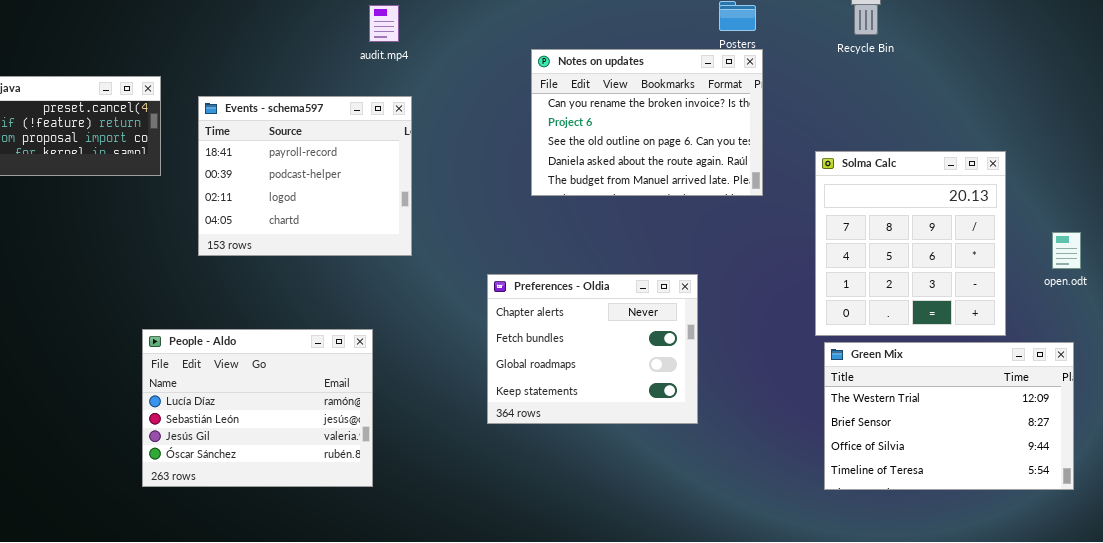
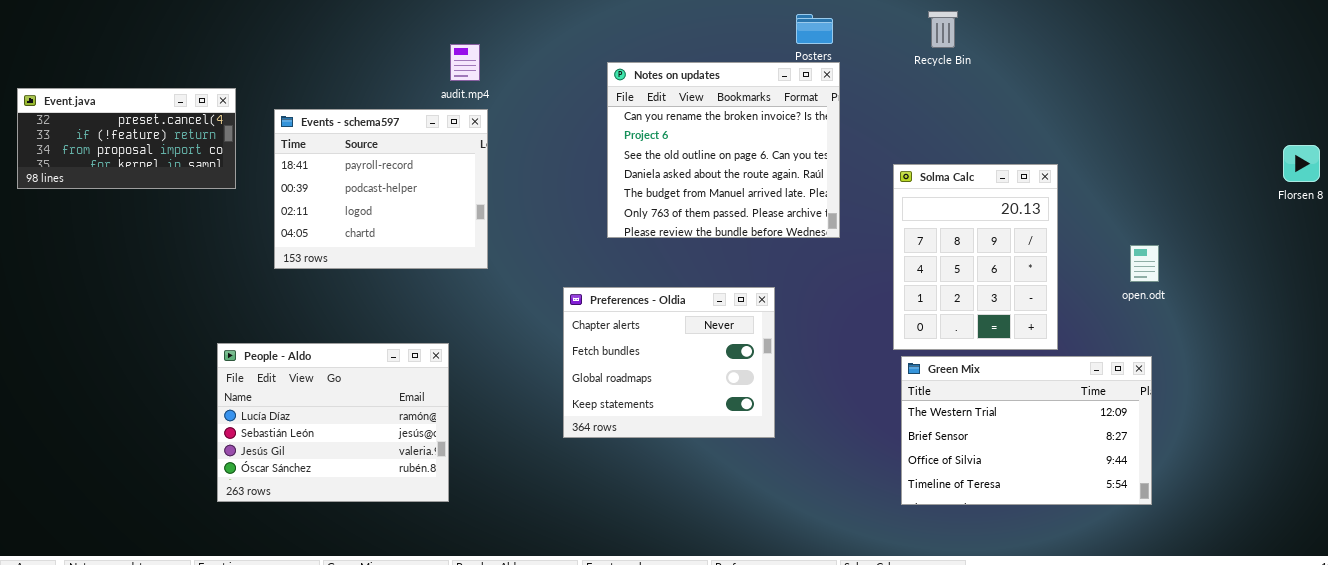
audit.mp4: [369,5,399,42] -> [450,44,480,81], moved
Notes on updates: [531,49,763,196] -> [607,62,840,238], resized
Solma Calc: [815,151,1006,336] -> [893,164,1058,350], resized

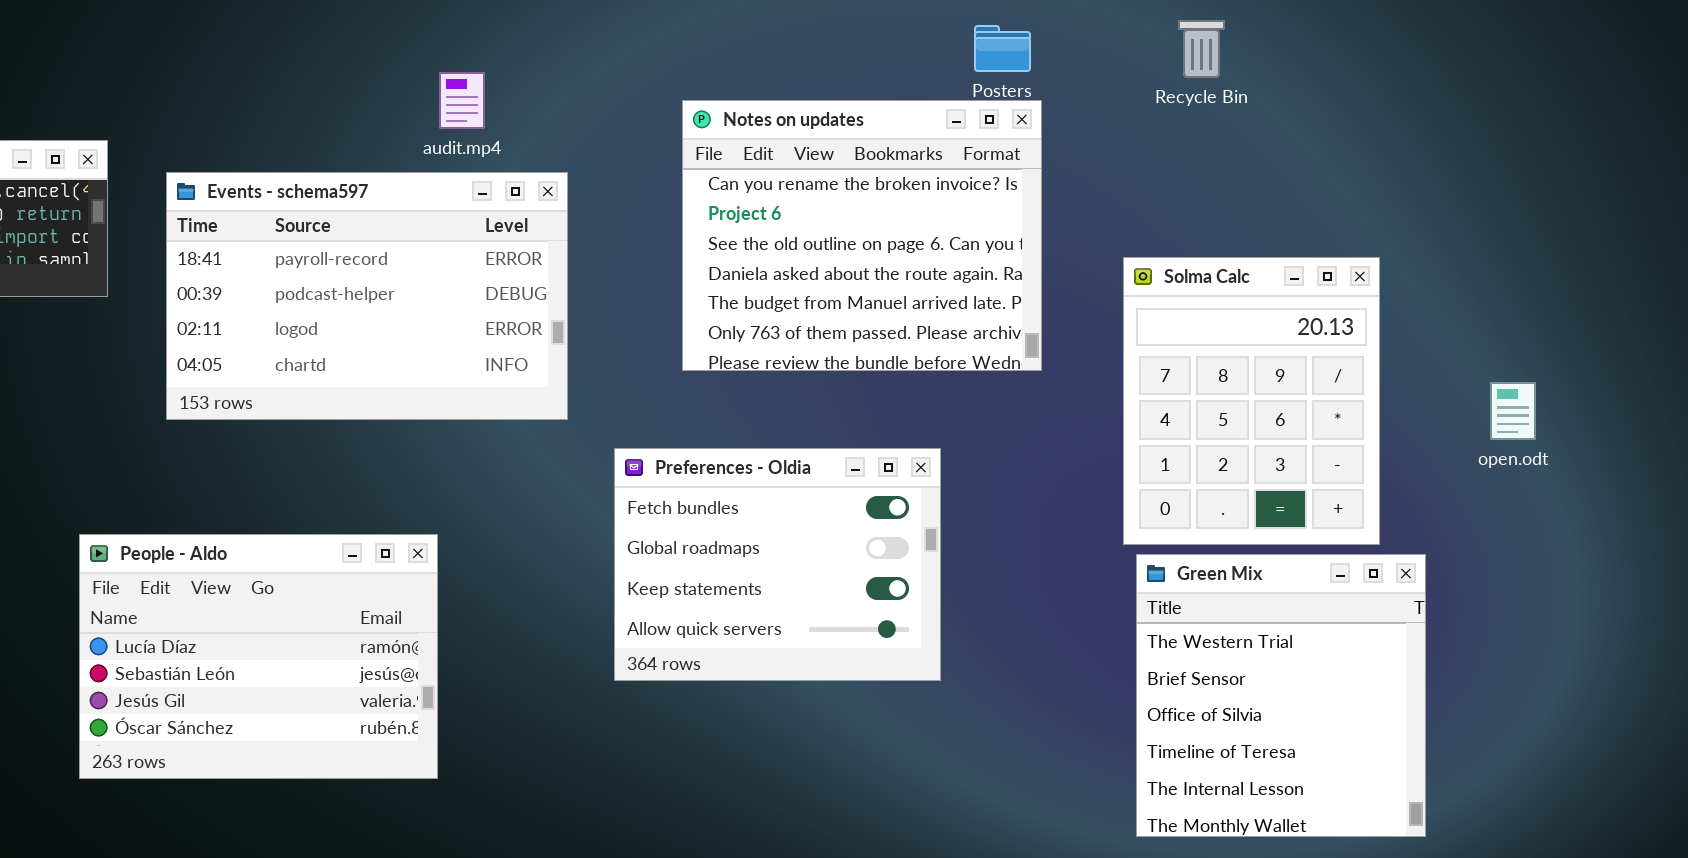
Events - schema597: [274,109,488,269] -> [166,172,568,420], resized
Preferences - Oldia: [563,287,775,438] -> [614,448,941,681], scrolled down 1 row
Green Mix: [901,356,1152,505] -> [1136,554,1426,837], resized

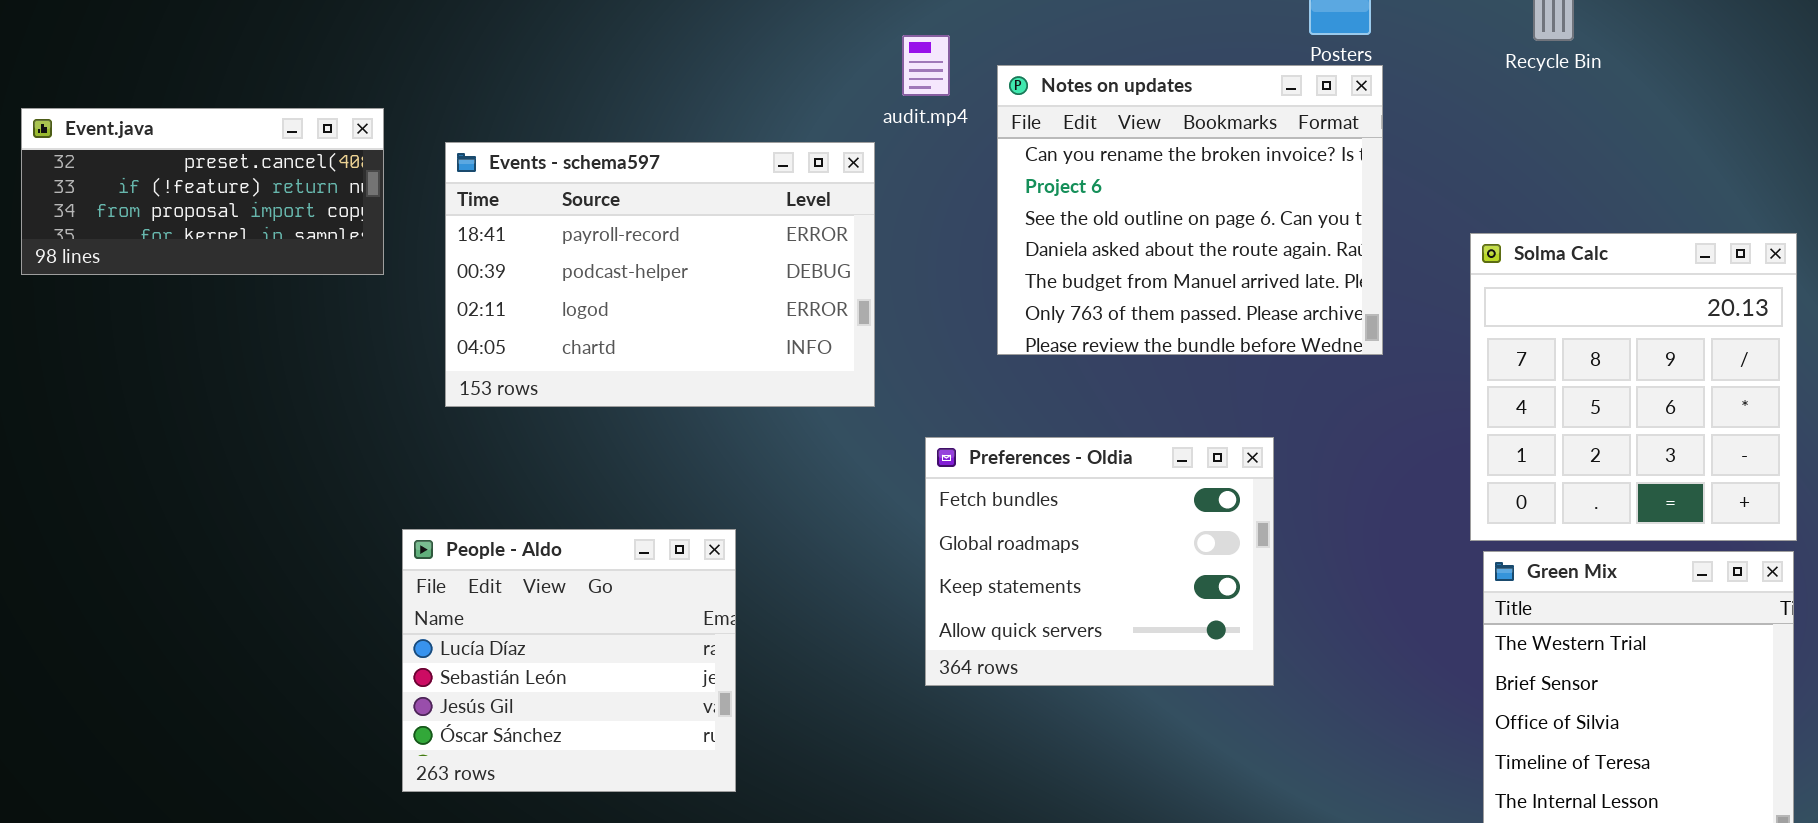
audit.mp4: [439,72,485,129] -> [902,35,950,96], moved
Solma Calc: [1123,257,1380,545] -> [1470,233,1797,541], resized
People - Aldo: [79,534,438,779] -> [402,529,736,792], resized

